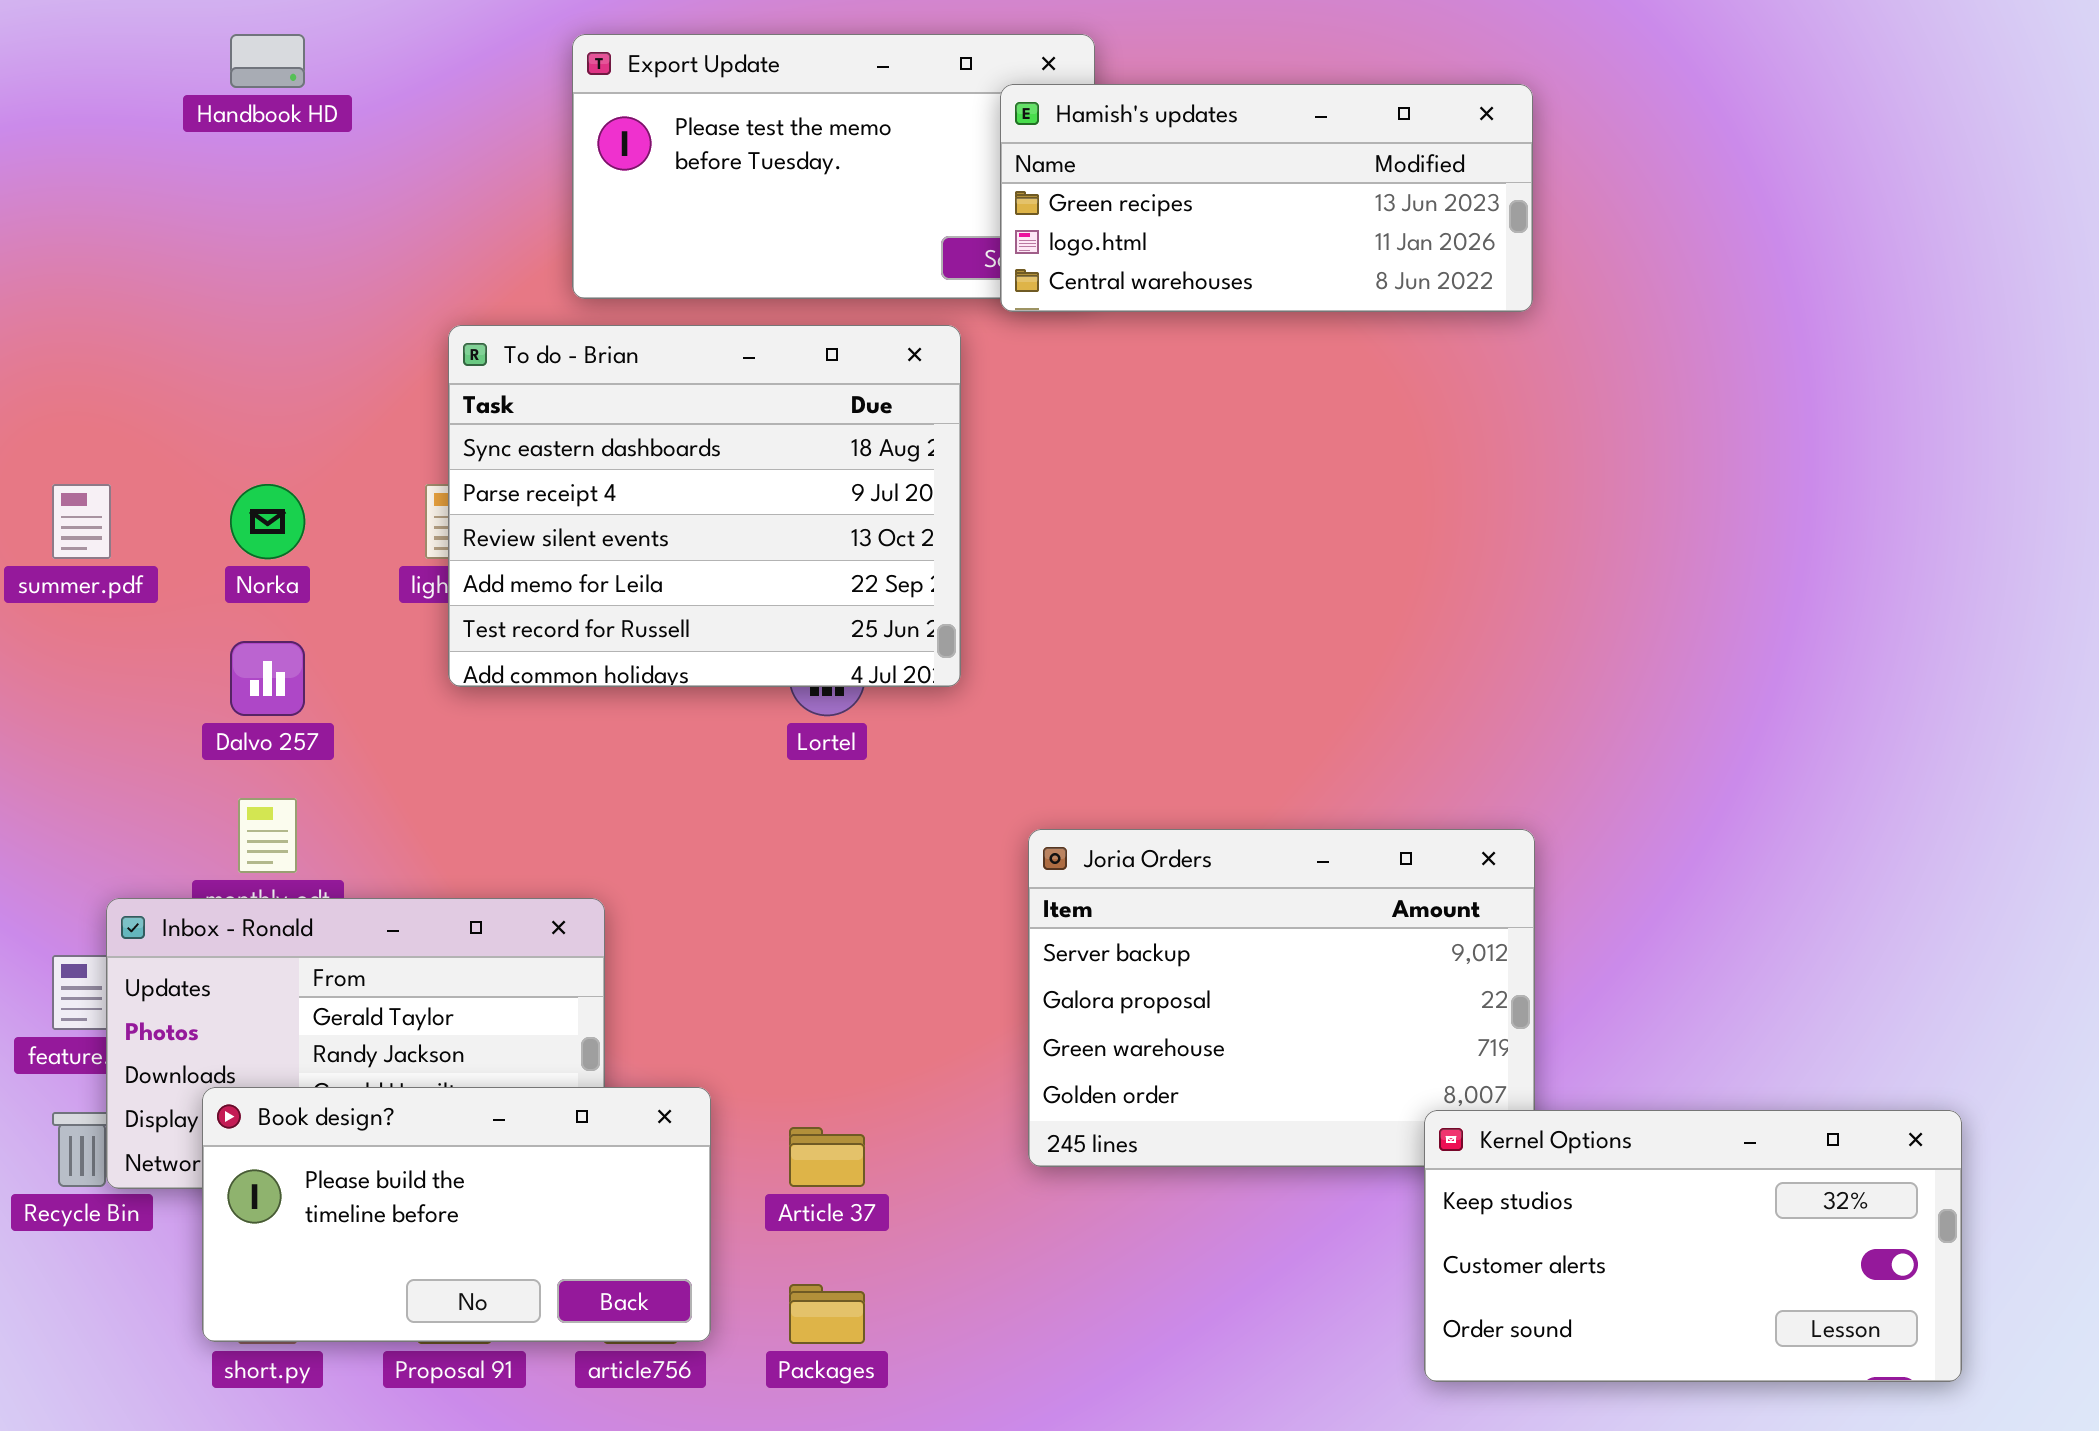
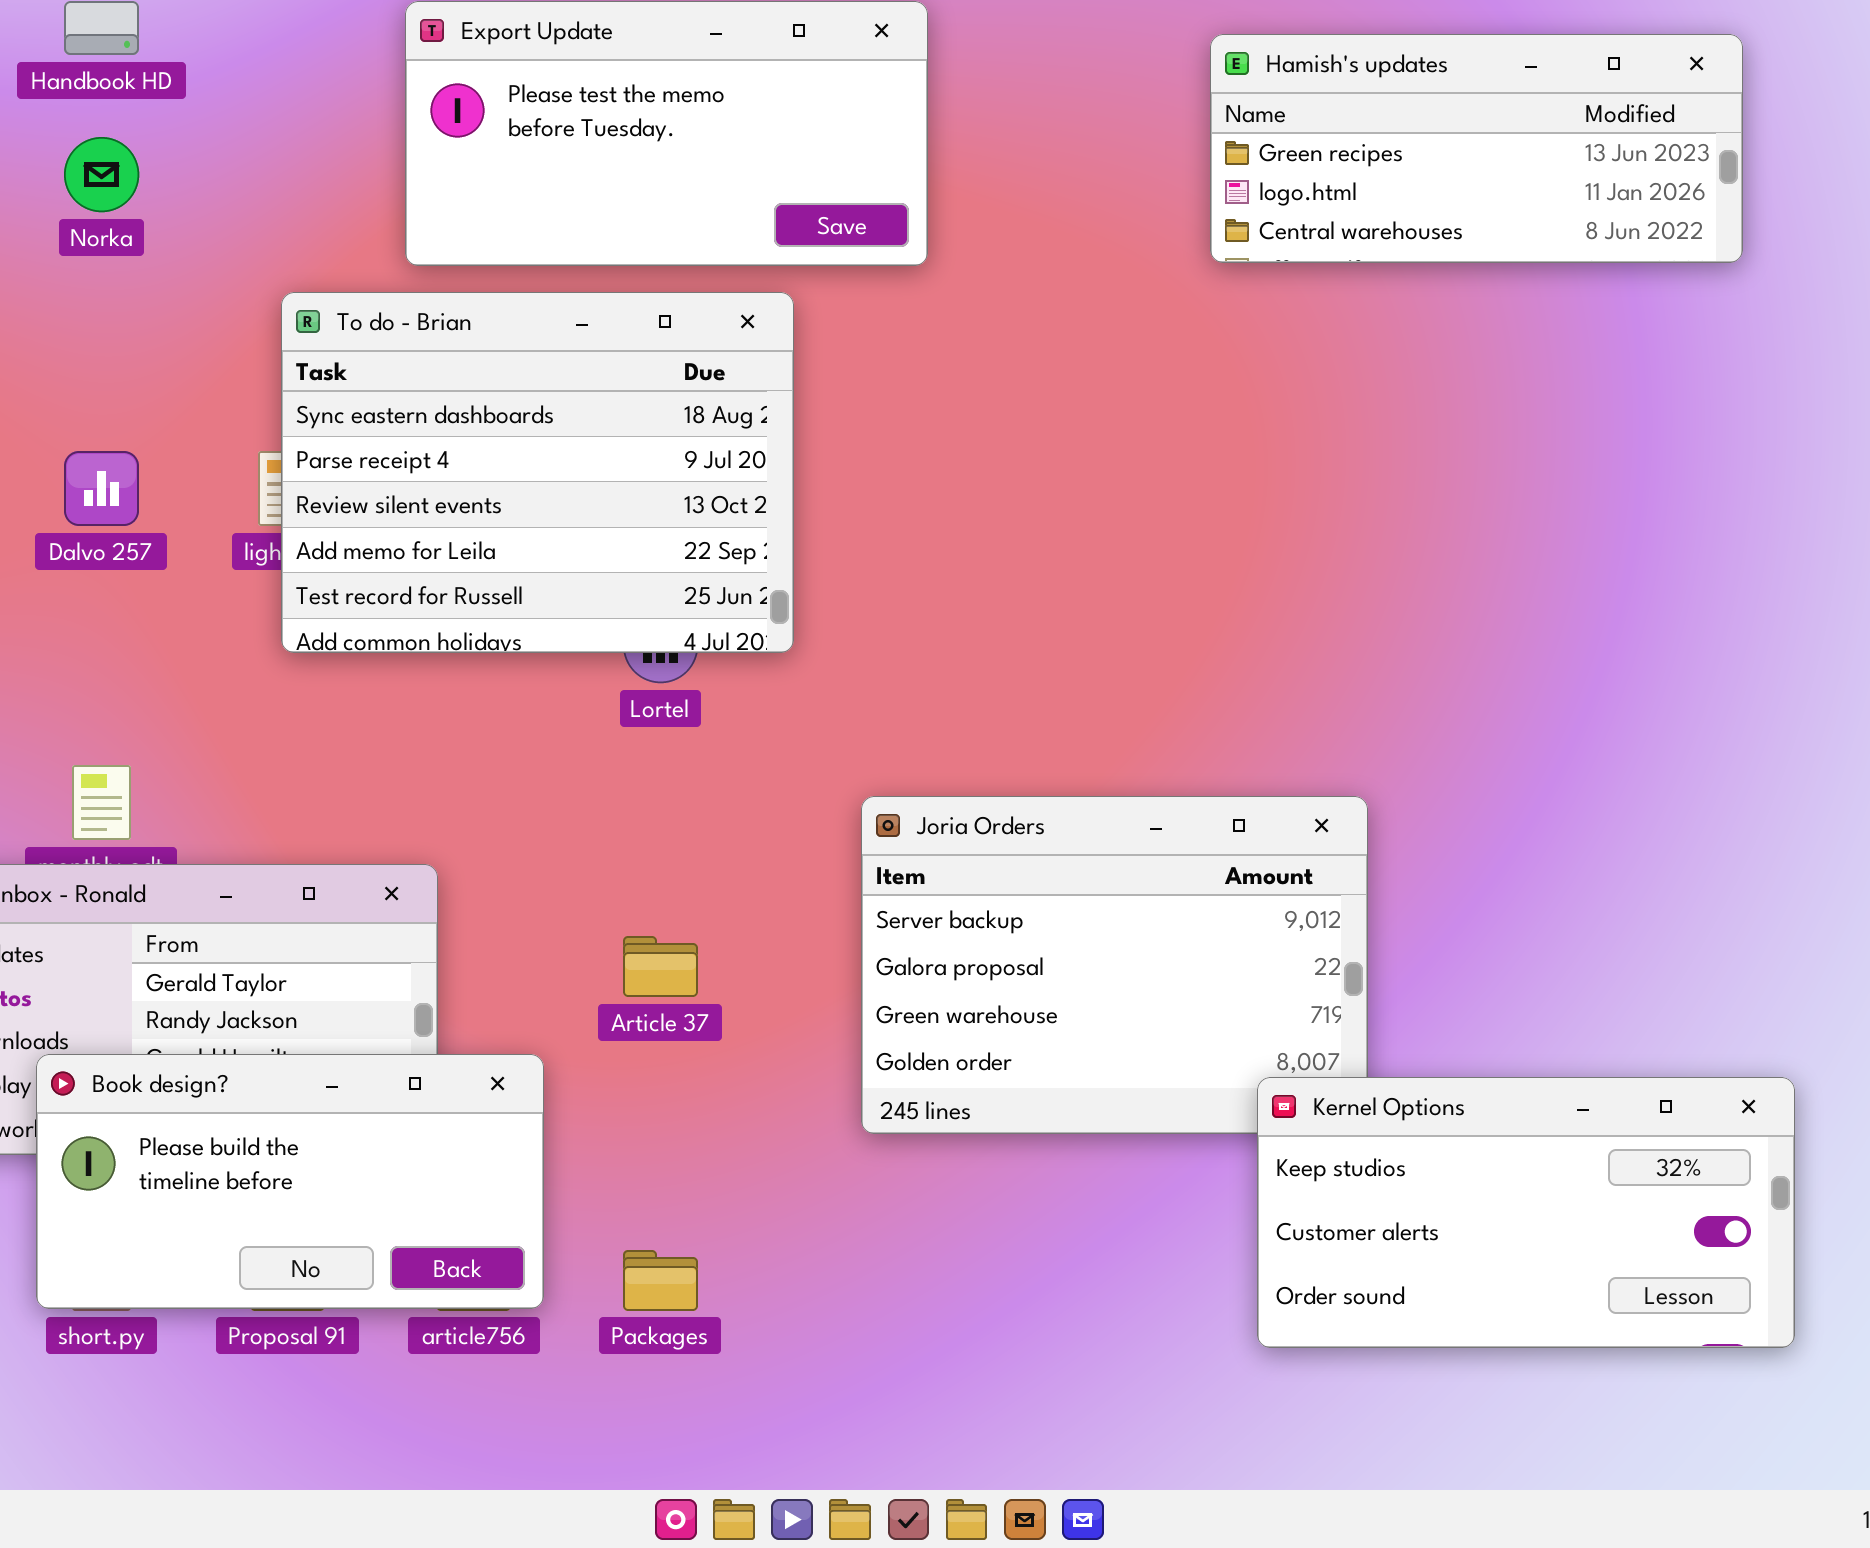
Hamish's updates: [1000,84,1533,312] -> [1210,34,1743,263], moved
Norka: [230,484,305,559] -> [64,137,139,212], moved
Dalvo 257: [230,641,305,716] -> [64,451,139,526], moved
Article 37: [789,1127,865,1187] -> [623,936,698,997], moved

